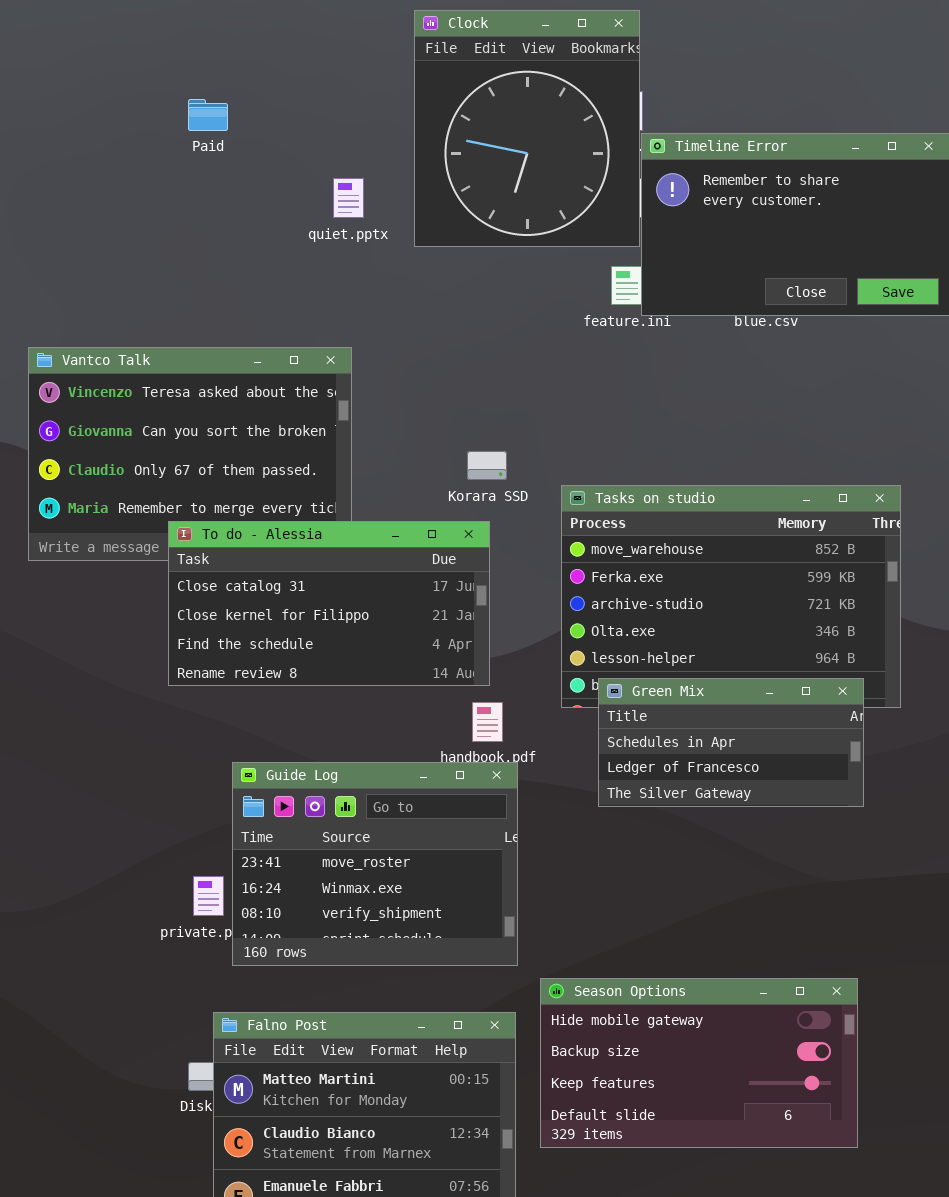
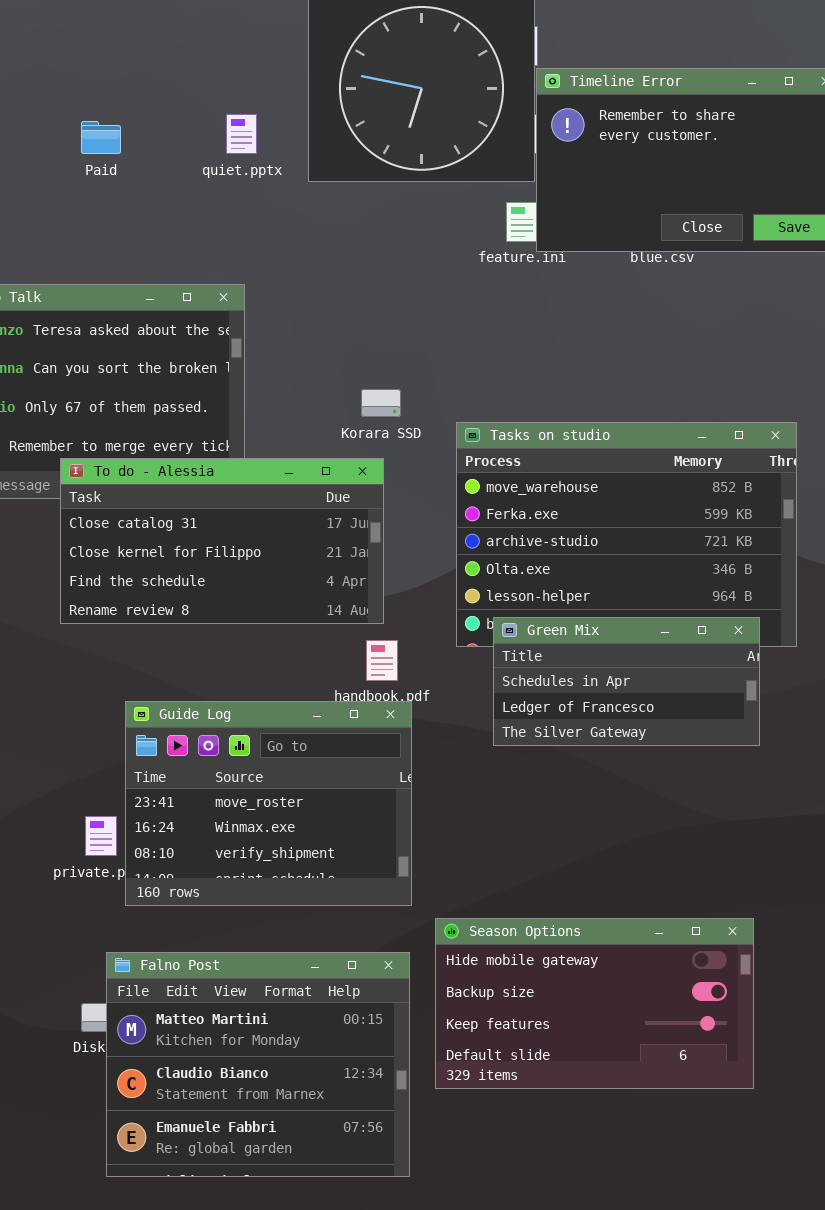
Paid: [188,99,228,131] -> [81,121,121,154], moved

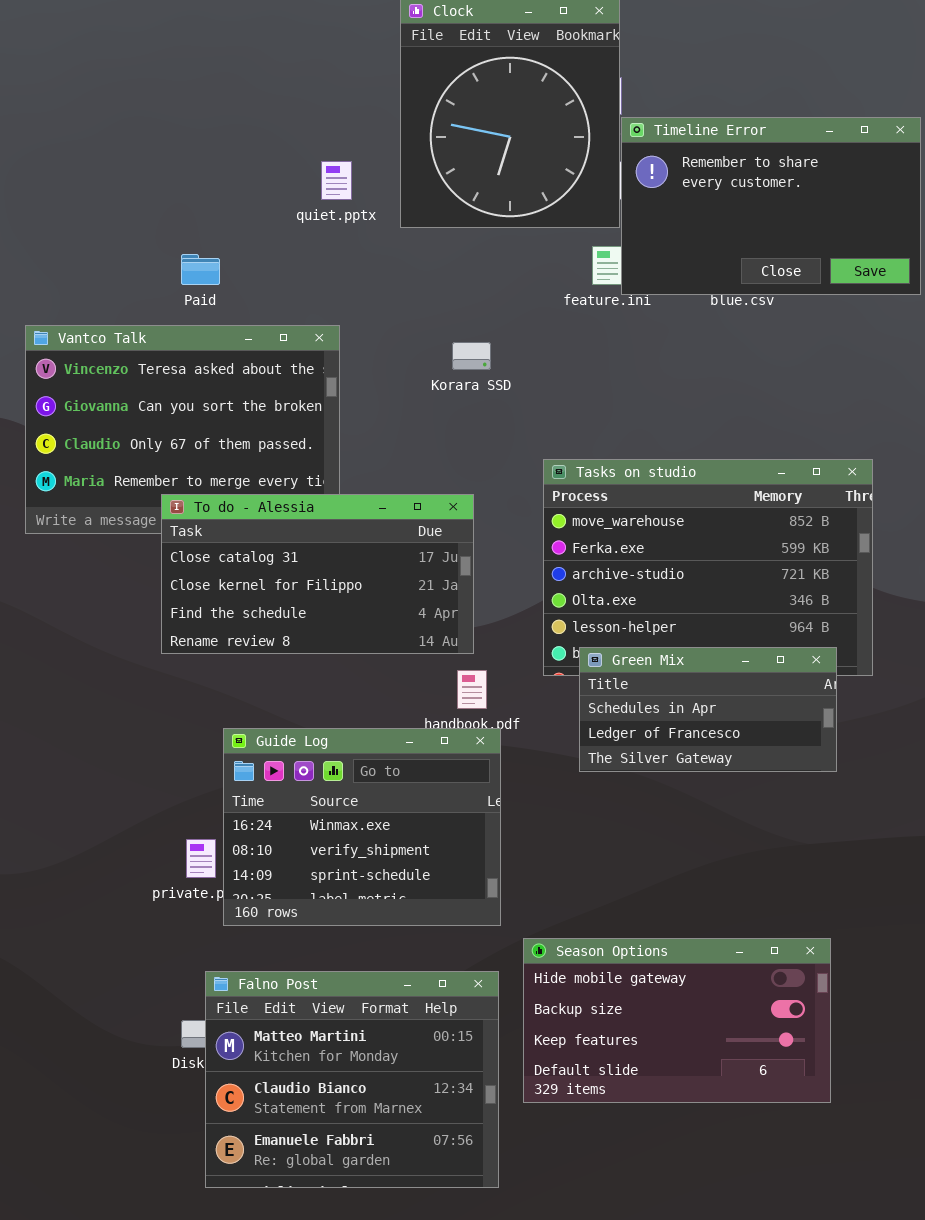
Paid: [81,121,121,154] -> [181,254,220,285], moved
Korara SSD: [361,389,401,417] -> [452,342,491,370], moved
Guide Log: [125,701,412,906] -> [223,728,501,926], scrolled down 1 row

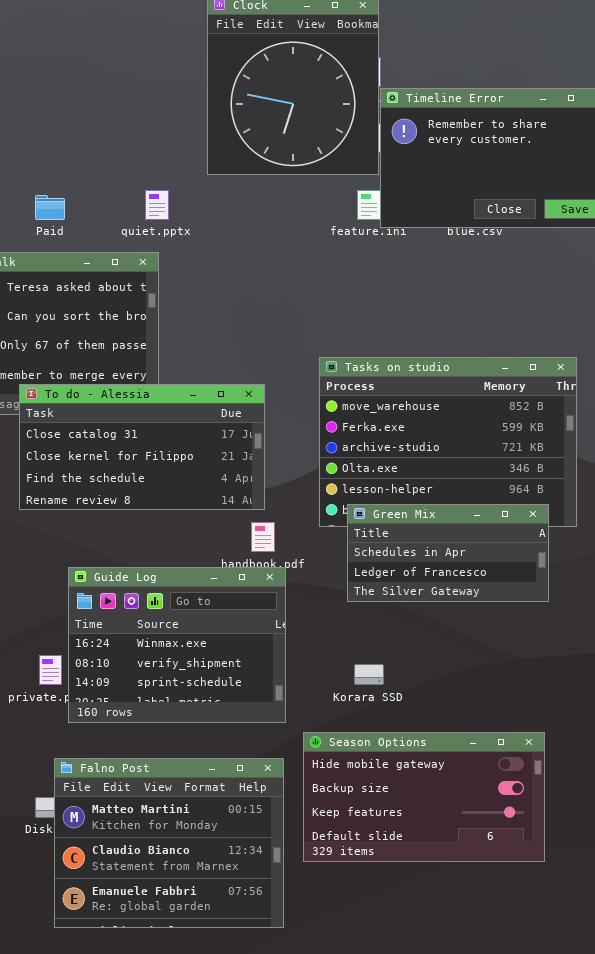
quiet.pptx: [321,161,352,200] -> [145,190,169,220], moved
Korara SSD: [452,342,491,370] -> [354,664,384,685], moved

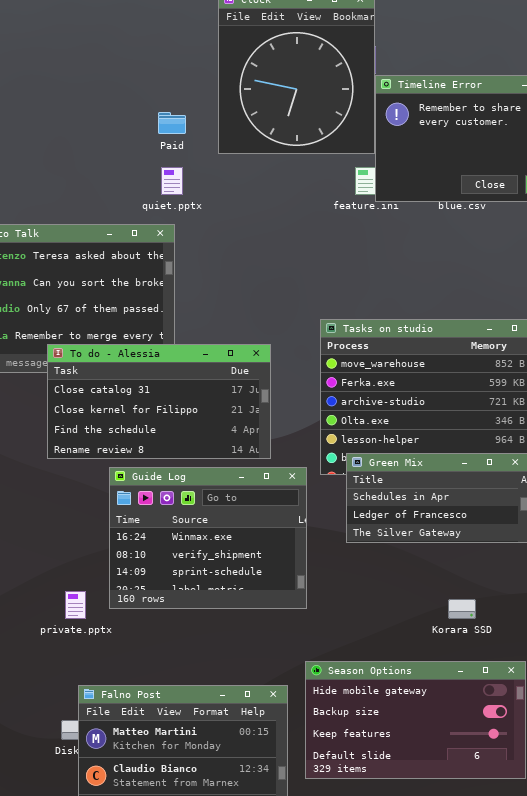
Paid: [35,195,65,220] -> [158,112,186,134], moved
Guide Log: [68,567,286,723] -> [109,467,307,609], moved
Korara SSD: [354,664,384,685] -> [448,599,476,619], moved

